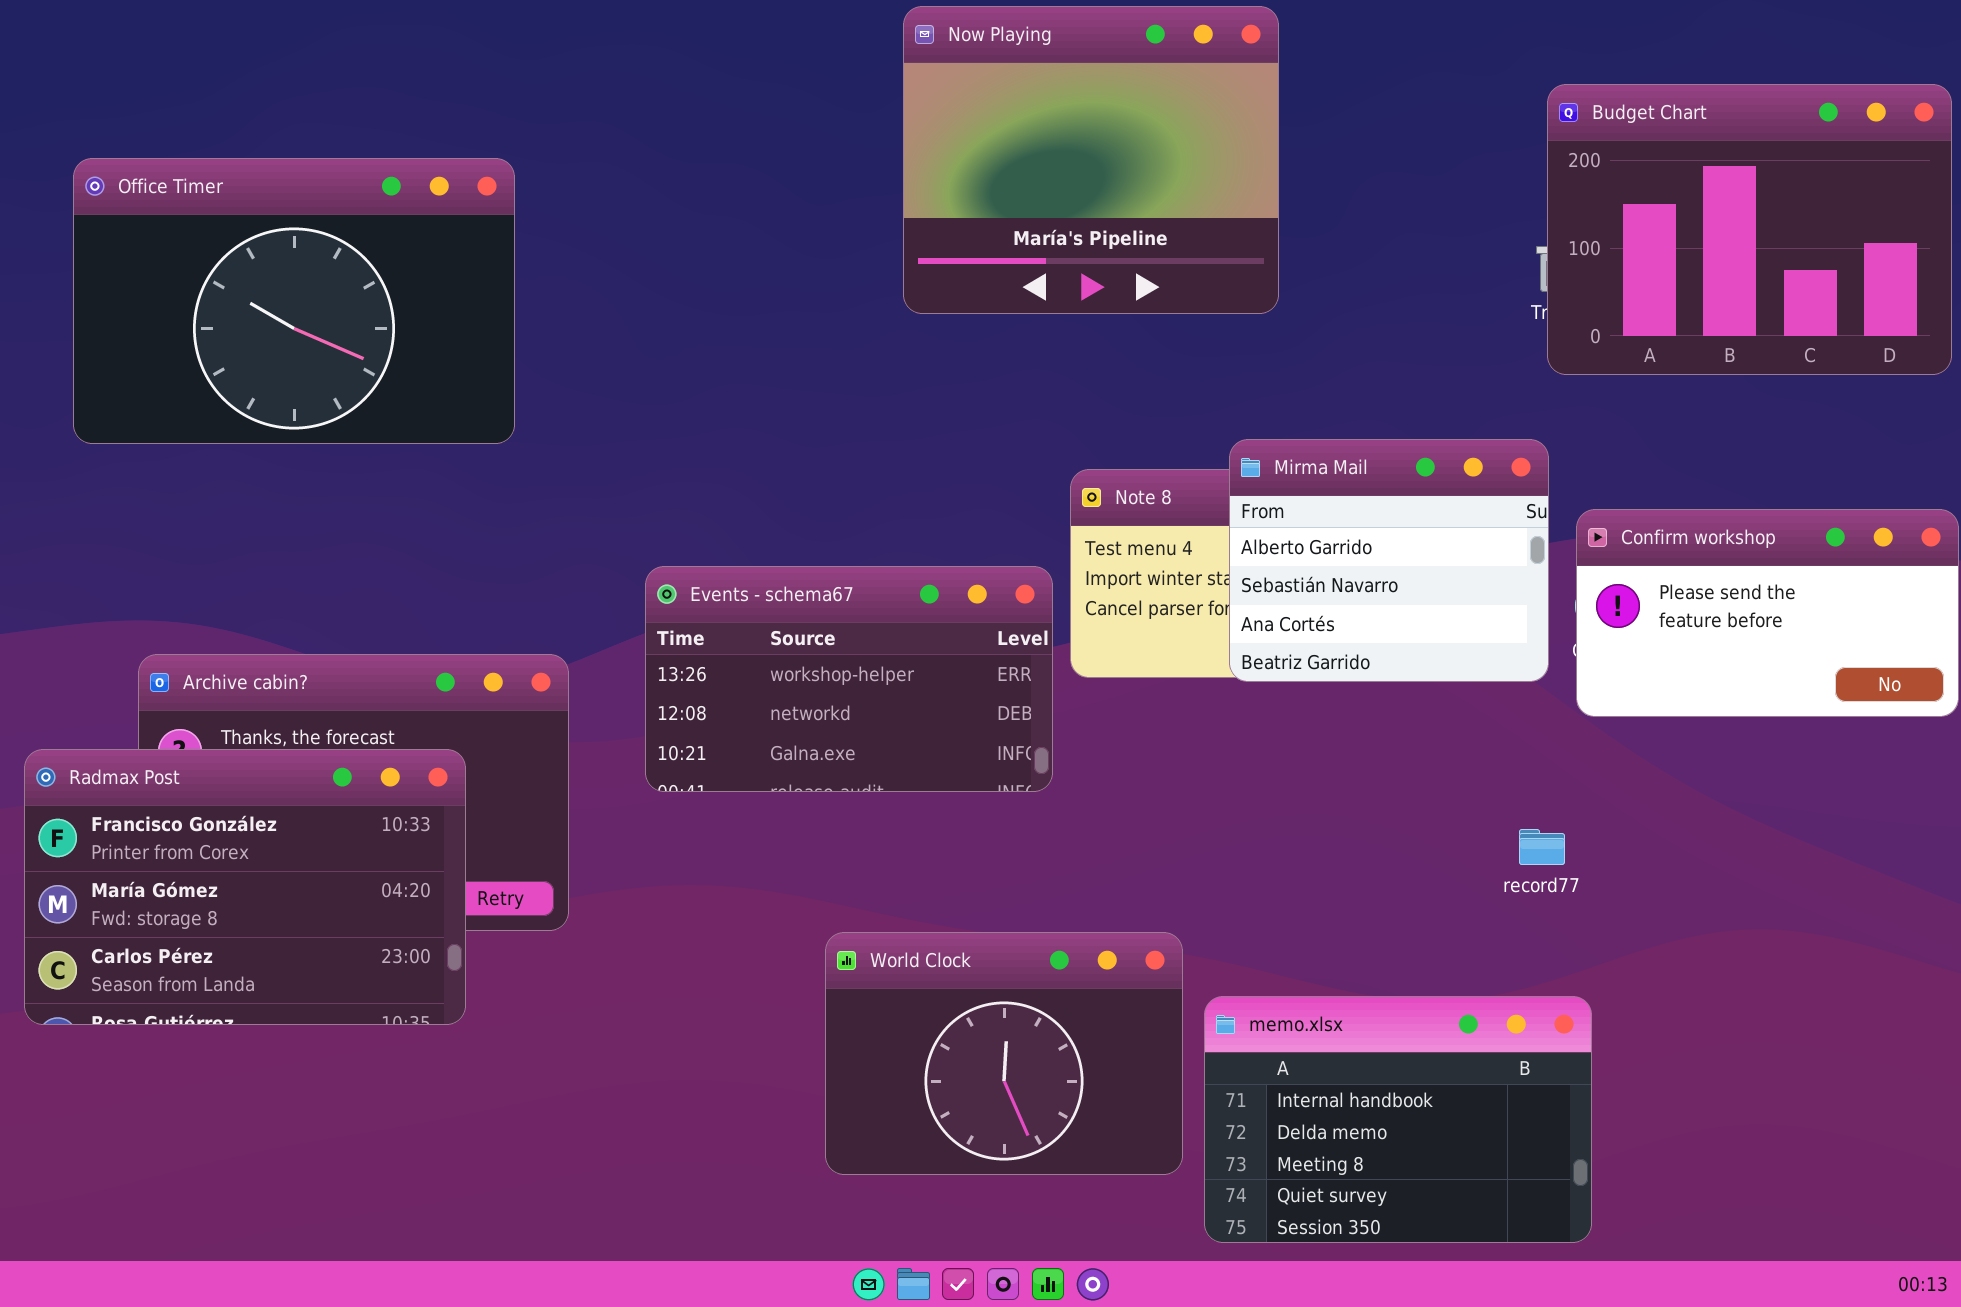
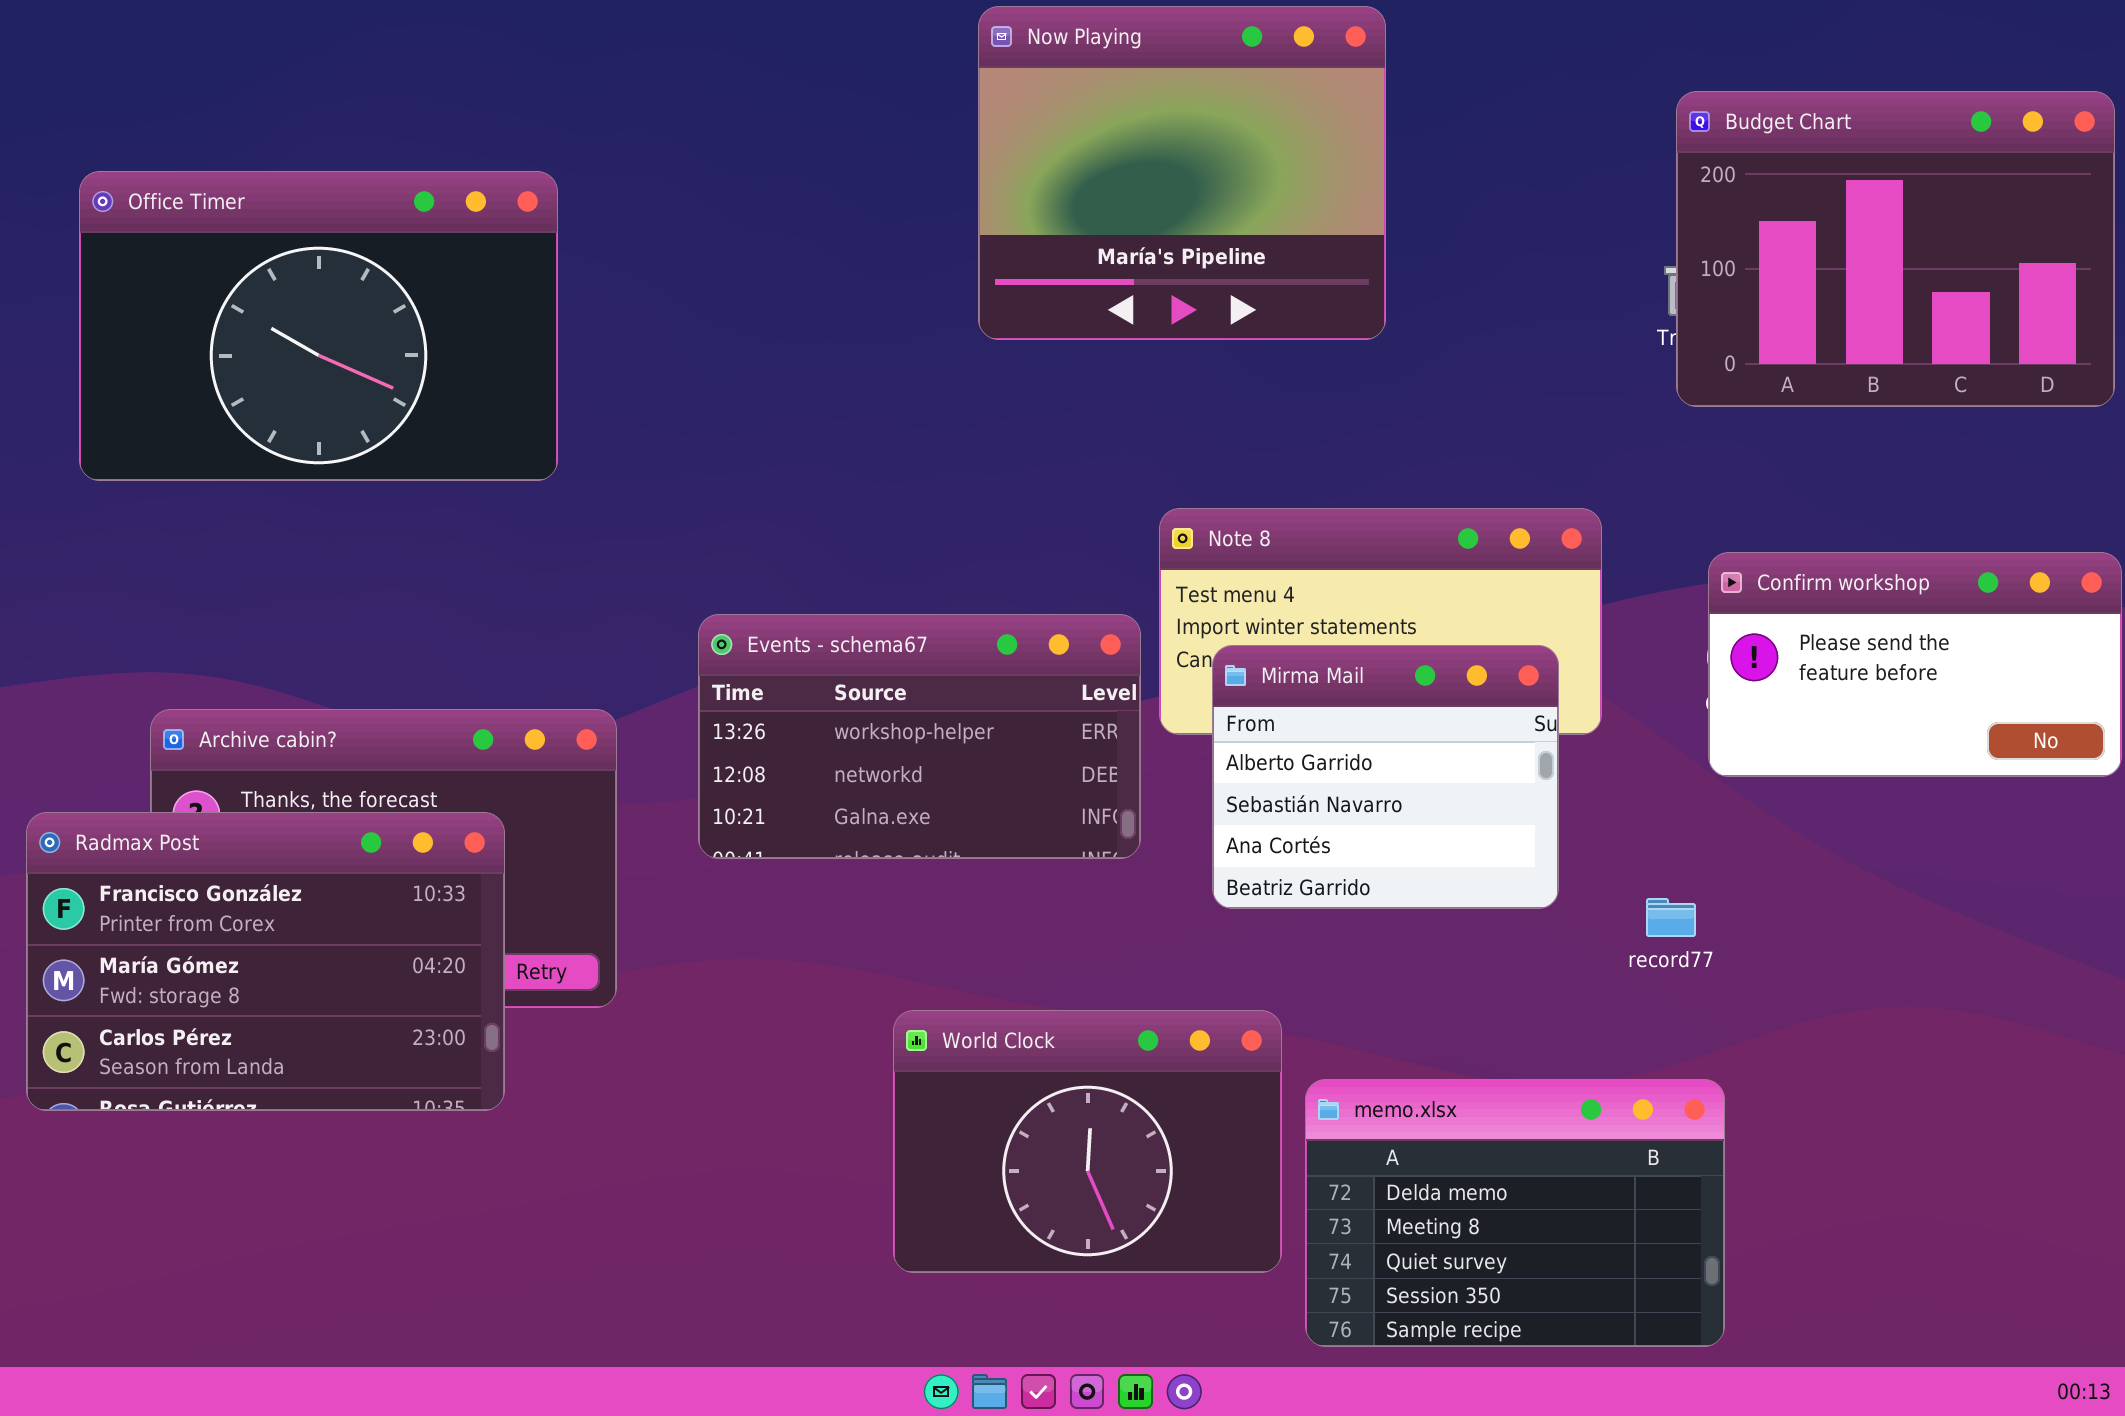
Mirma Mail: [1229,439,1549,682] -> [1212,645,1559,909], moved
memo.xlsx: [1204,996,1592,1243] -> [1305,1079,1725,1347], scrolled down 1 row

